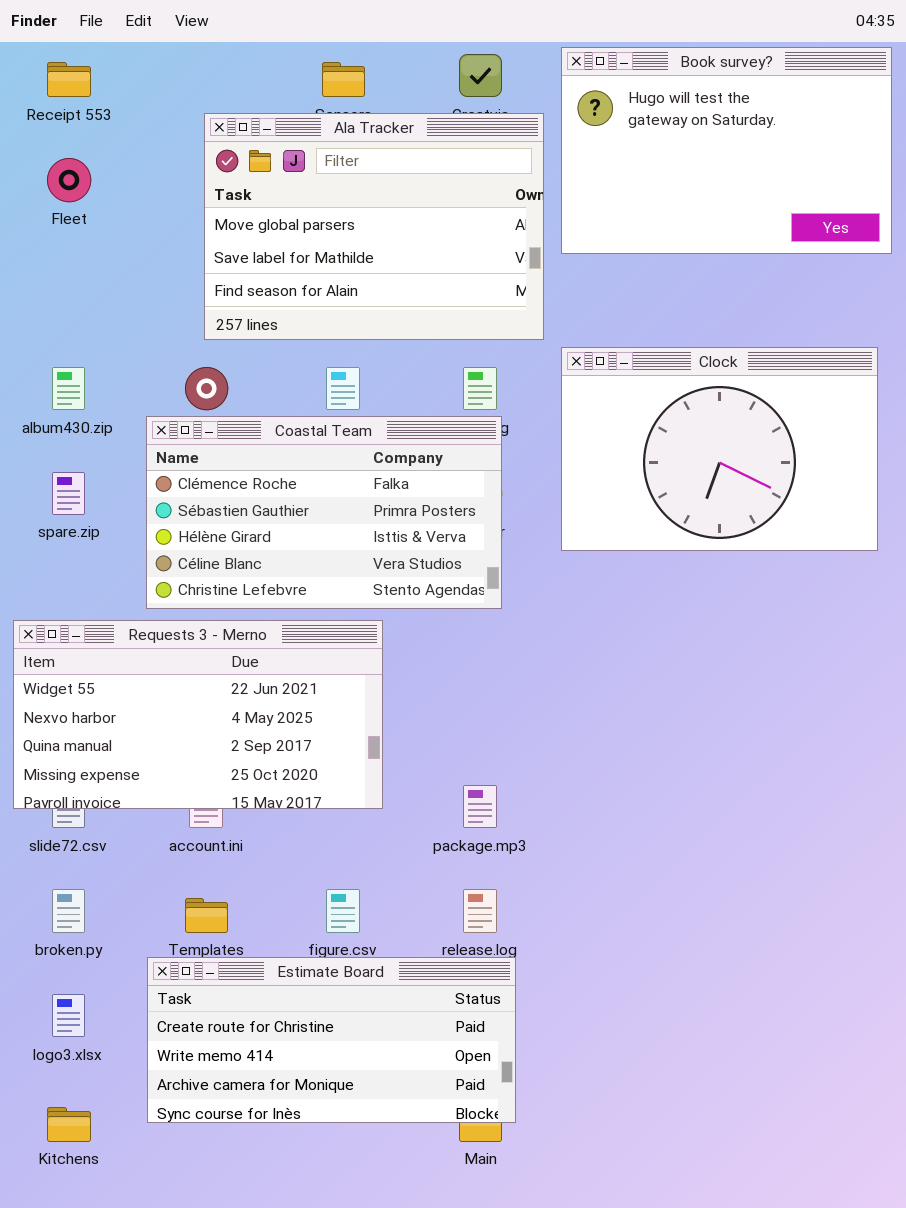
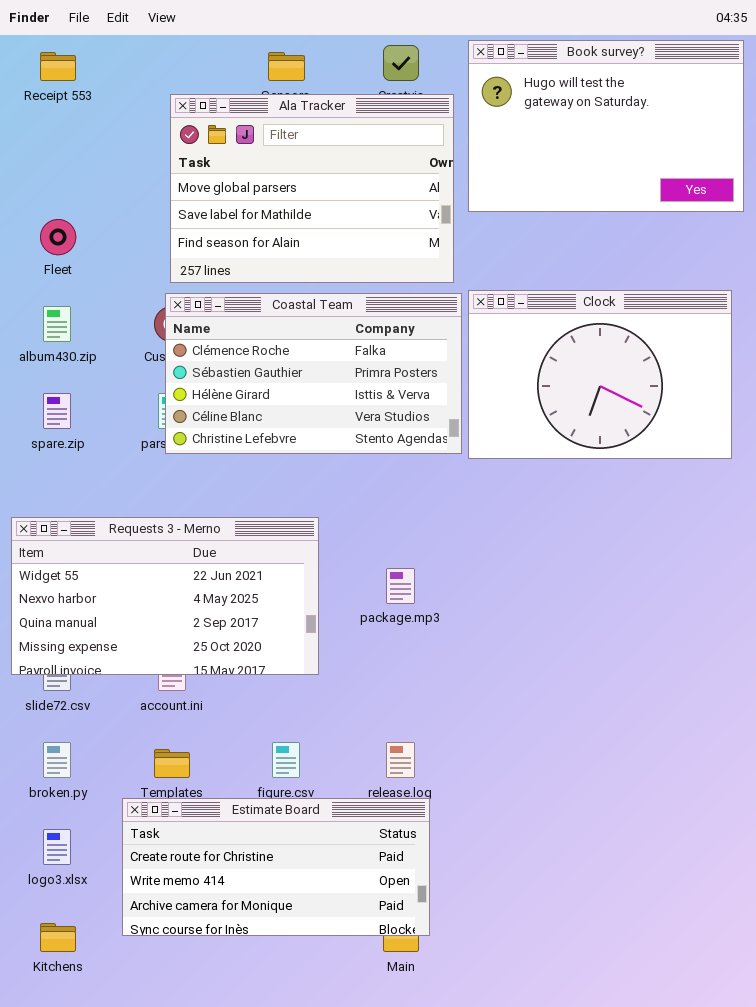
Fleet: [47,158,91,202] -> [40,219,76,255], moved
Coastal Team: [146,416,502,609] -> [165,293,462,454], moved
package.mp3: [463,785,497,828] -> [386,568,415,604], moved

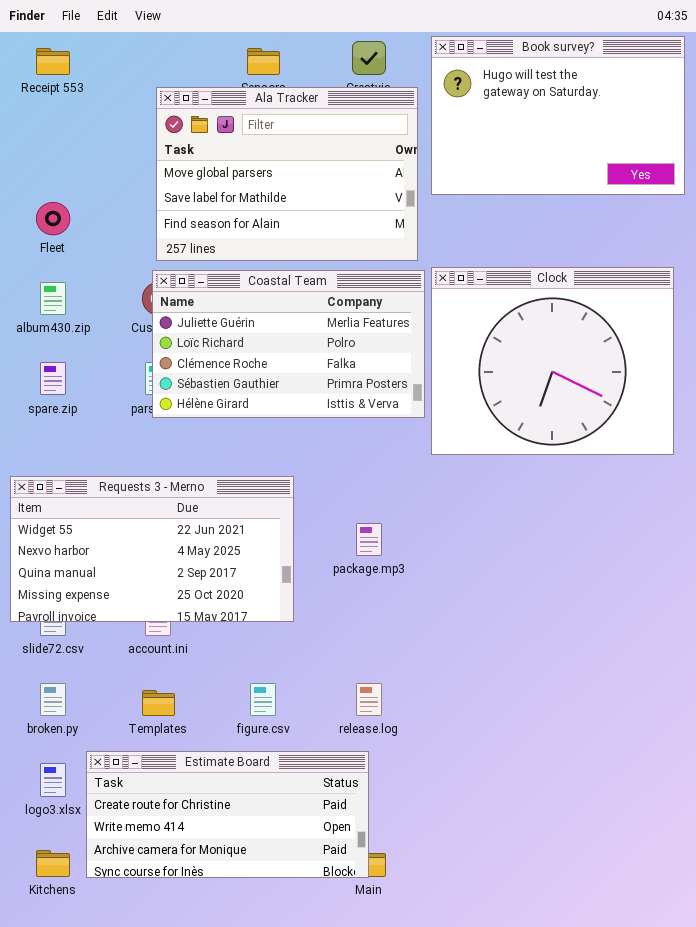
Clock: [468,290,732,459] -> [431,267,674,455], resized
Coastal Team: [165,293,462,454] -> [152,270,425,418], scrolled up 2 rows
Estimate Board: [122,798,430,936] -> [86,751,369,878], moved

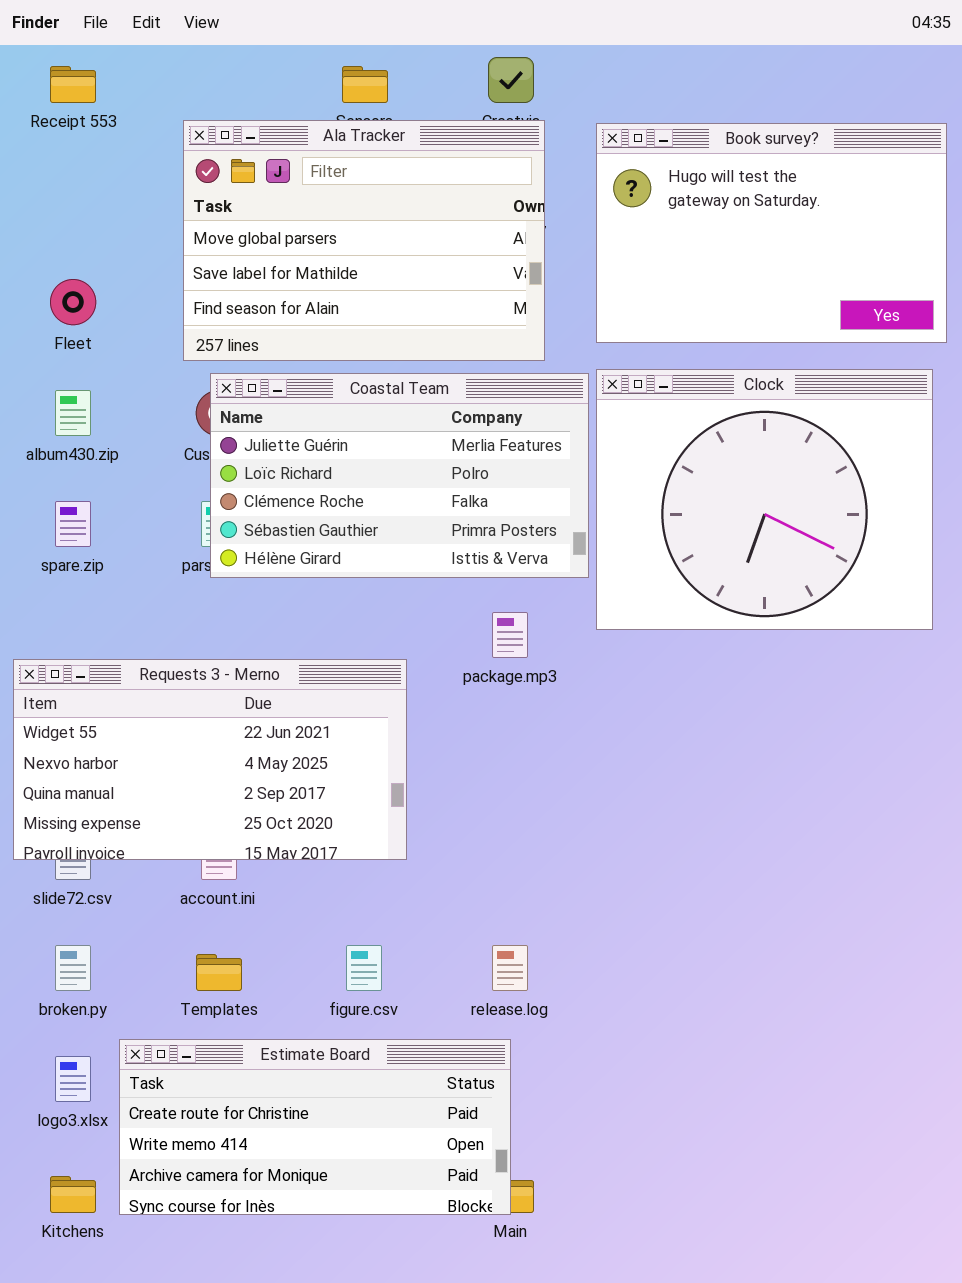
Book survey?: [431,36,685,195] -> [596,123,947,343], moved
Ala Tracker: [156,87,418,261] -> [183,120,545,361], moved
package.mp3: [356,523,382,556] -> [492,612,528,658], moved

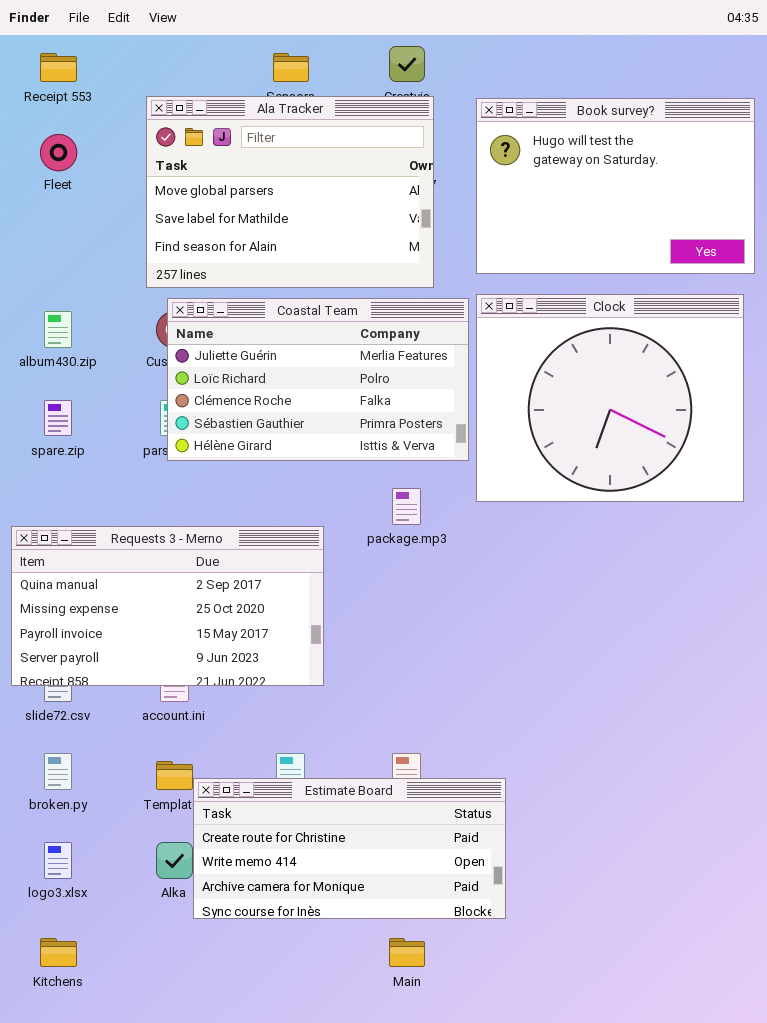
Fleet: [50,279,96,325] -> [40,134,77,171], moved
Requests 3 - Merno: [13,659,407,860] -> [11,526,324,686], scrolled down 2 rows
Estimate Board: [119,1039,511,1215] -> [193,778,506,919], moved

